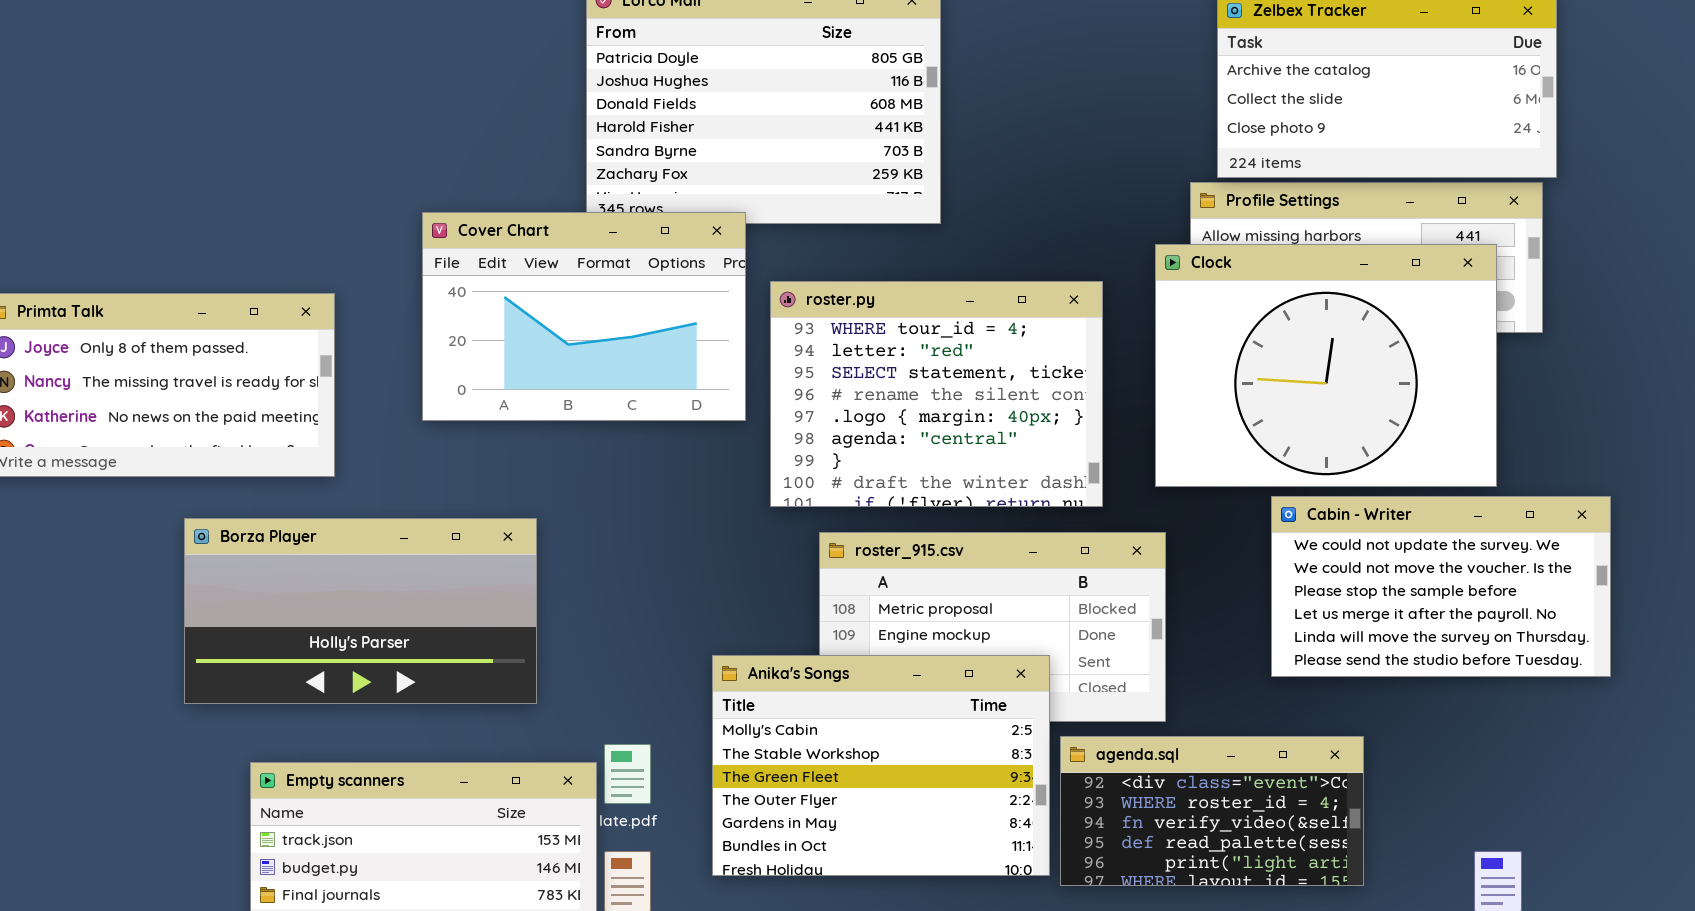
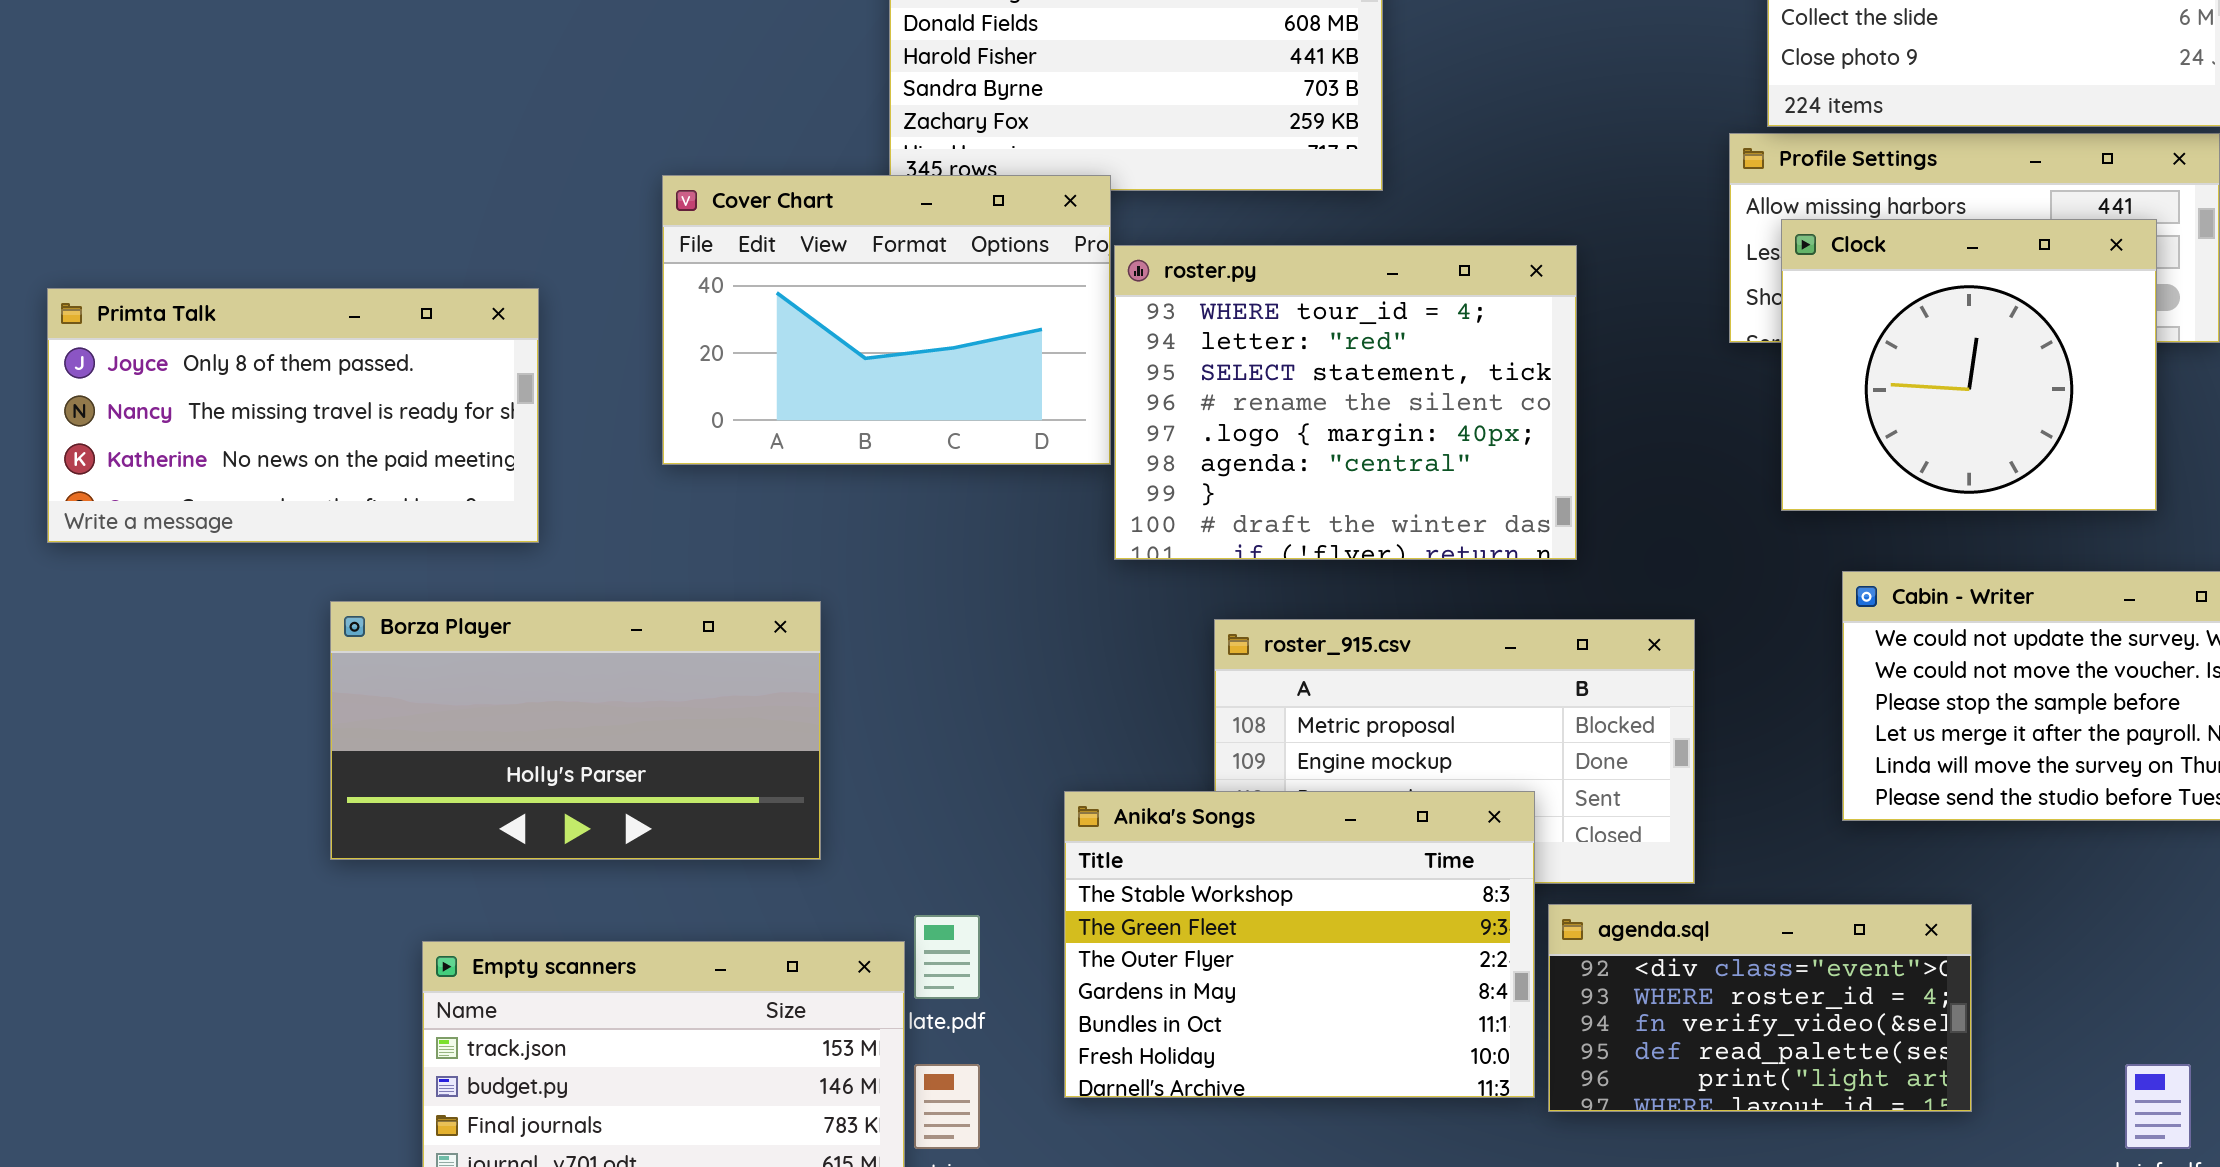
Clock: [1155,244,1497,487] -> [1781,219,2157,511], resized
roster.py: [770,281,1103,507] -> [1114,245,1577,560], moved
Anika's Songs: [712,655,1050,876] -> [1064,791,1535,1098], scrolled down 1 row

